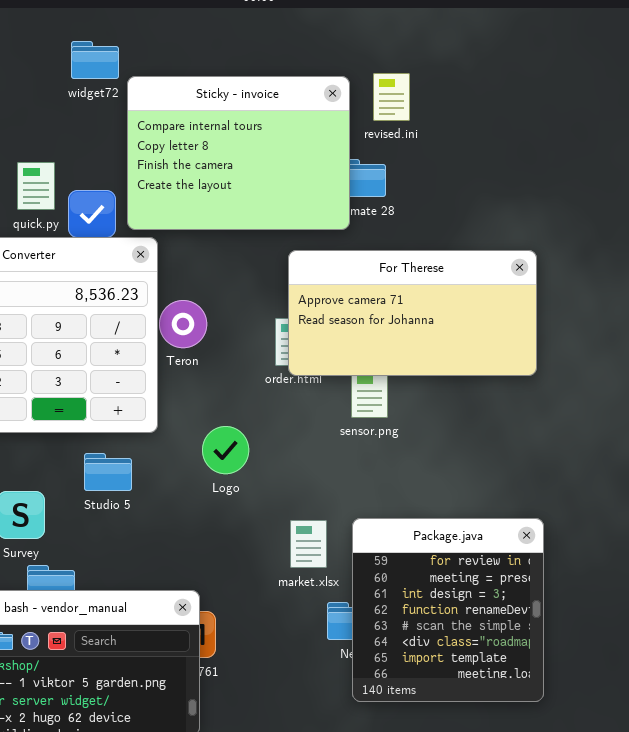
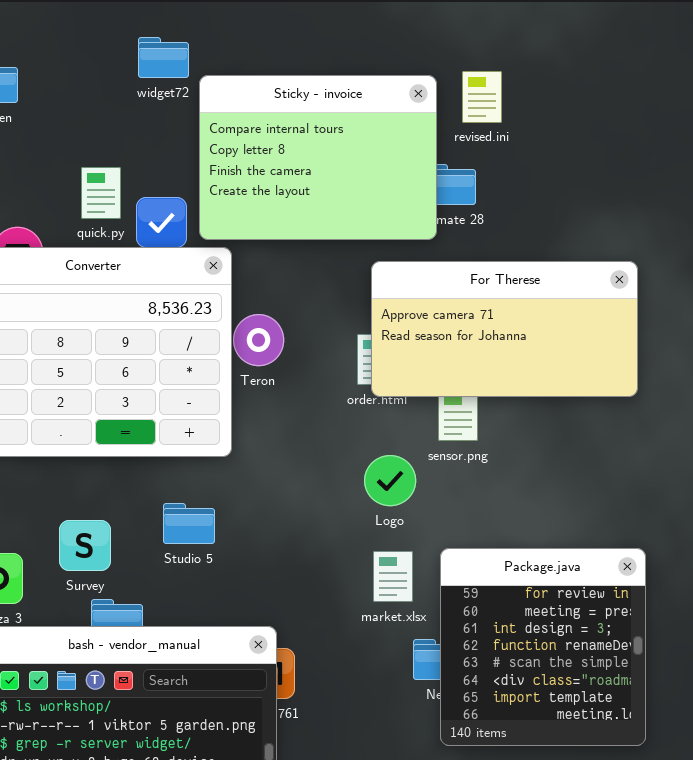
Logo: [202,426,249,474] -> [364,455,416,506], moved
Studio 5: [84,453,132,491] -> [163,503,215,544], moved

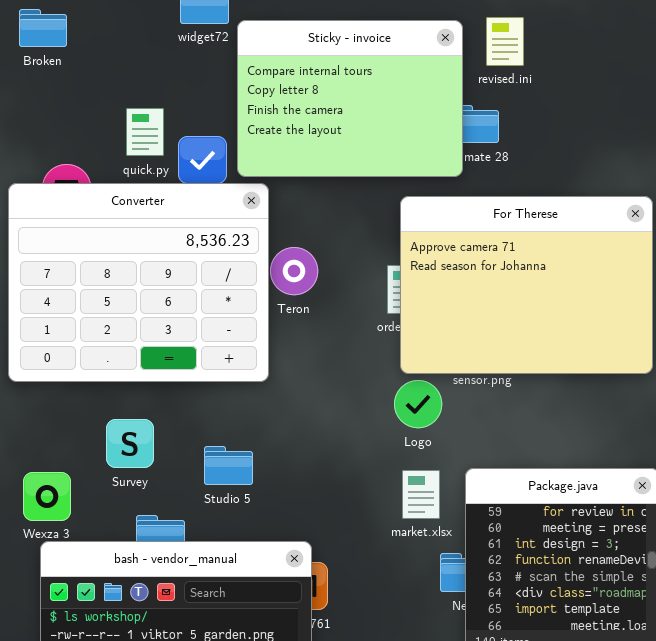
For Therese: [371,261,638,397] -> [400,196,653,374], resized
Studio 5: [163,503,215,544] -> [204,446,253,485], moved
Survey: [59,520,111,571] -> [106,419,154,468], moved

